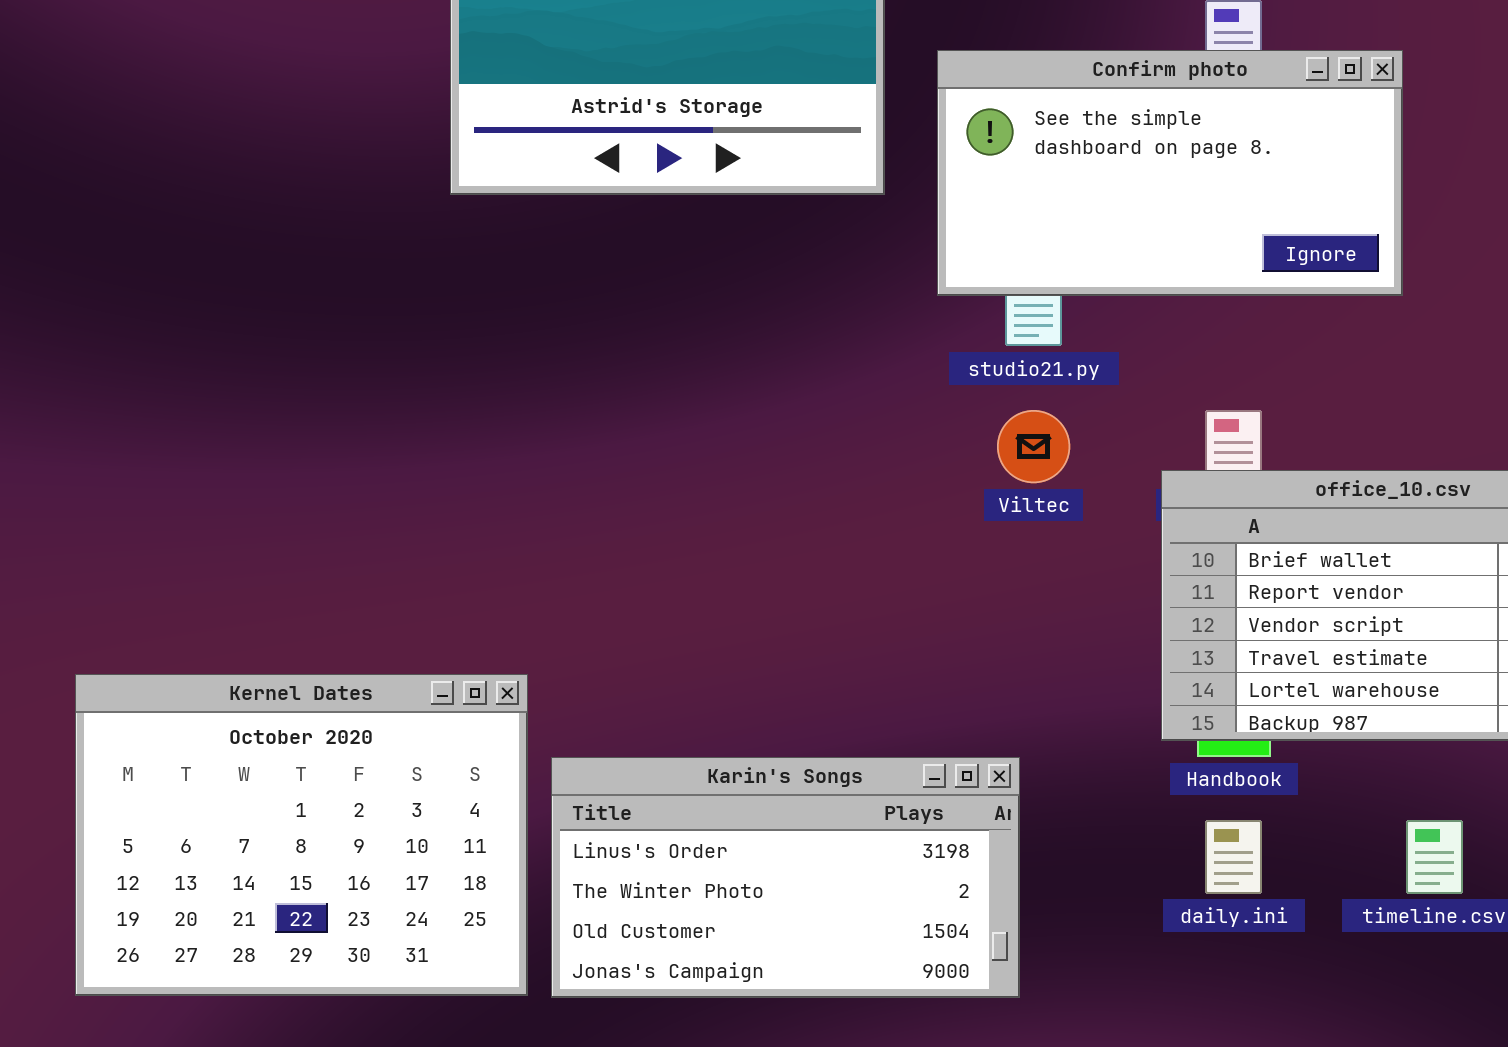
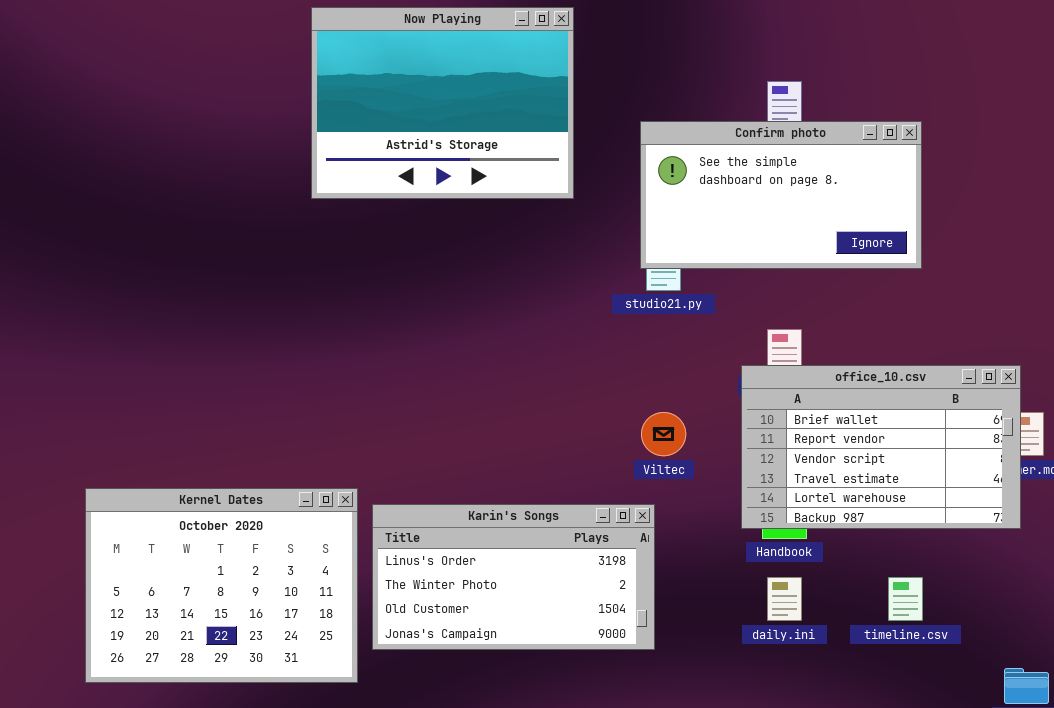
Confirm photo: [937,50,1403,296] -> [640,121,922,269], moved
Viltec: [997,410,1070,483] -> [641,412,686,456], moved
Karin's Songs: [551,757,1020,998] -> [372,504,655,650], moved

